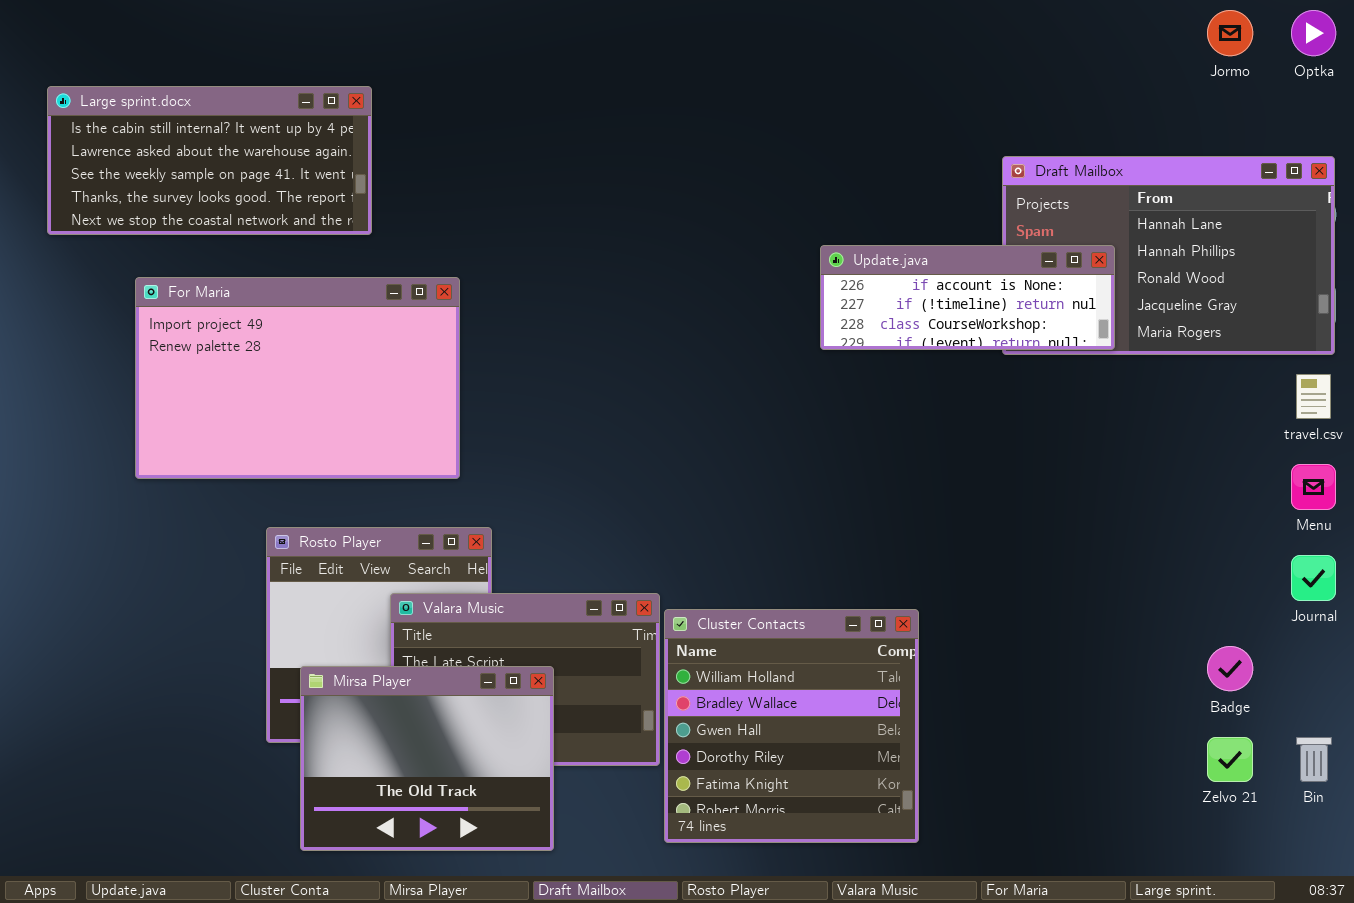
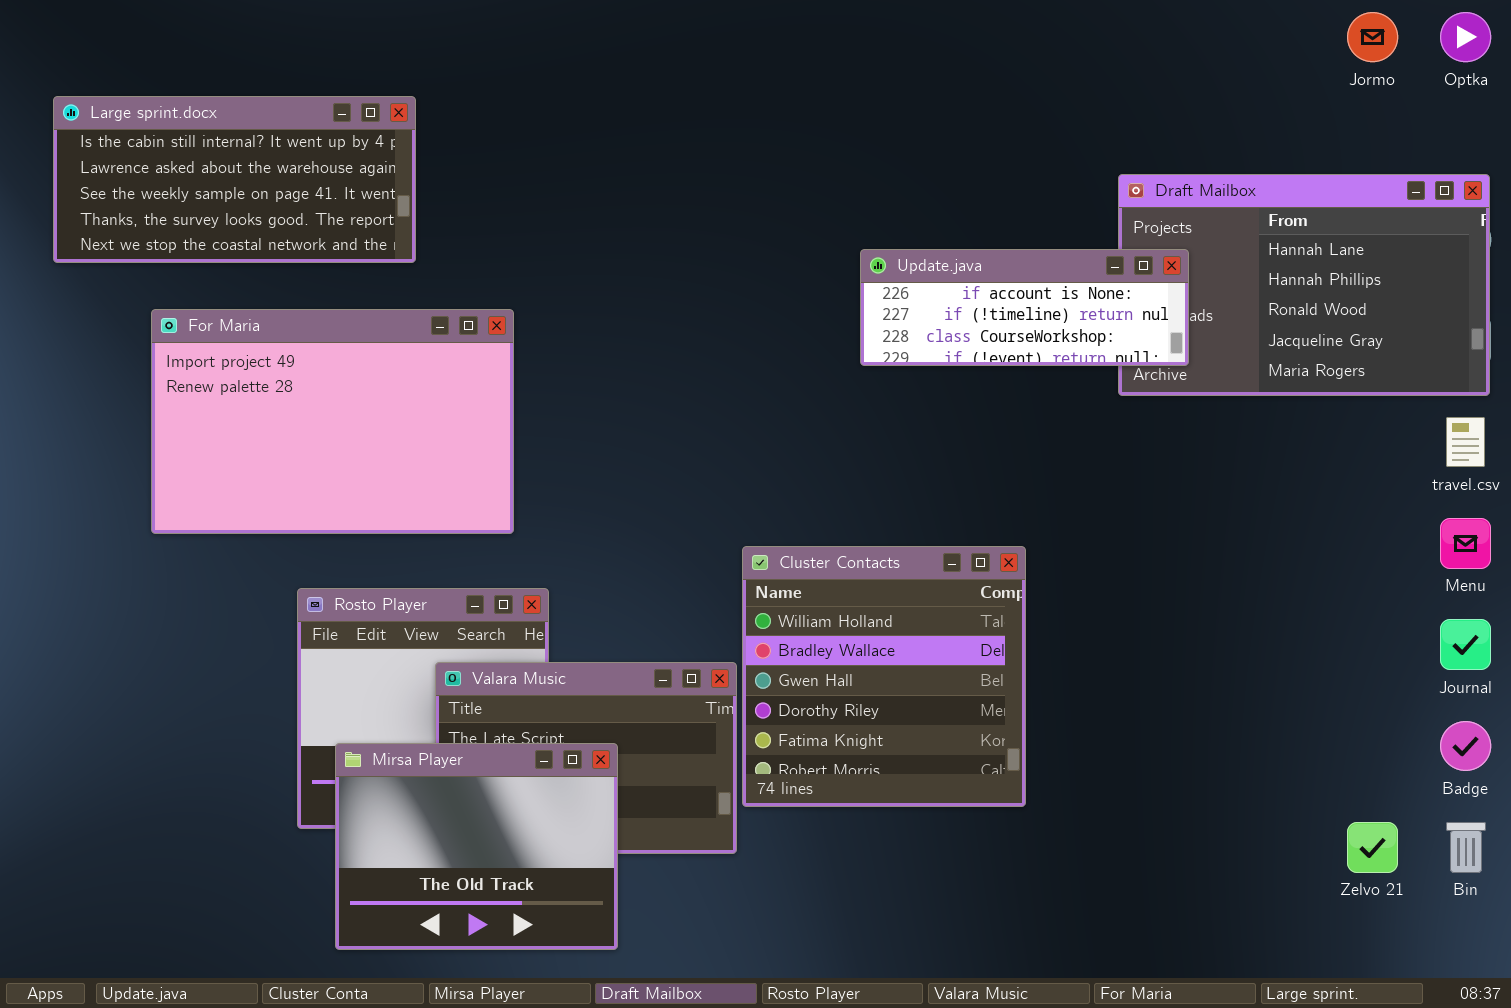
Update.java: [820,245,1115,350] -> [860,249,1189,366], moved
Cluster Contacts: [664,609,919,843] -> [742,546,1026,807], moved
Badge: [1207,646,1253,691] -> [1440,721,1491,771], moved

